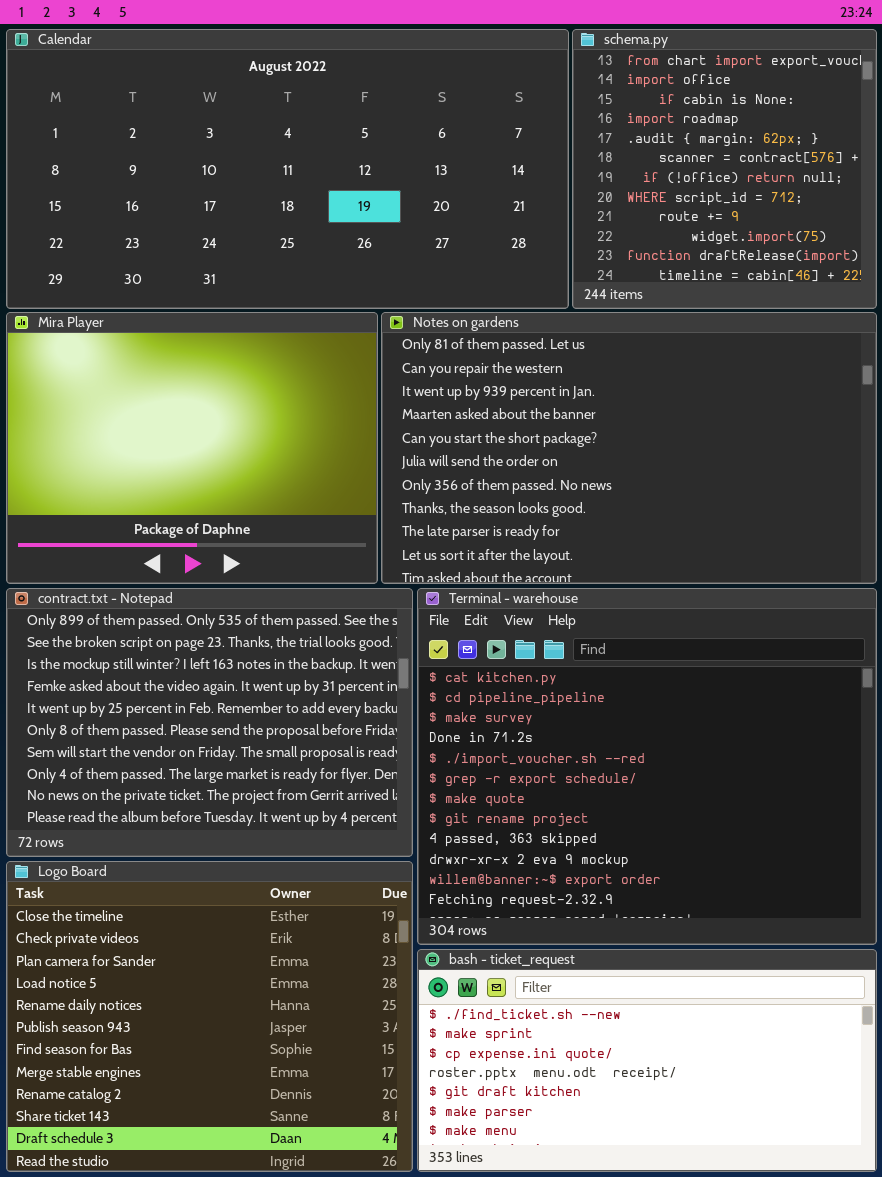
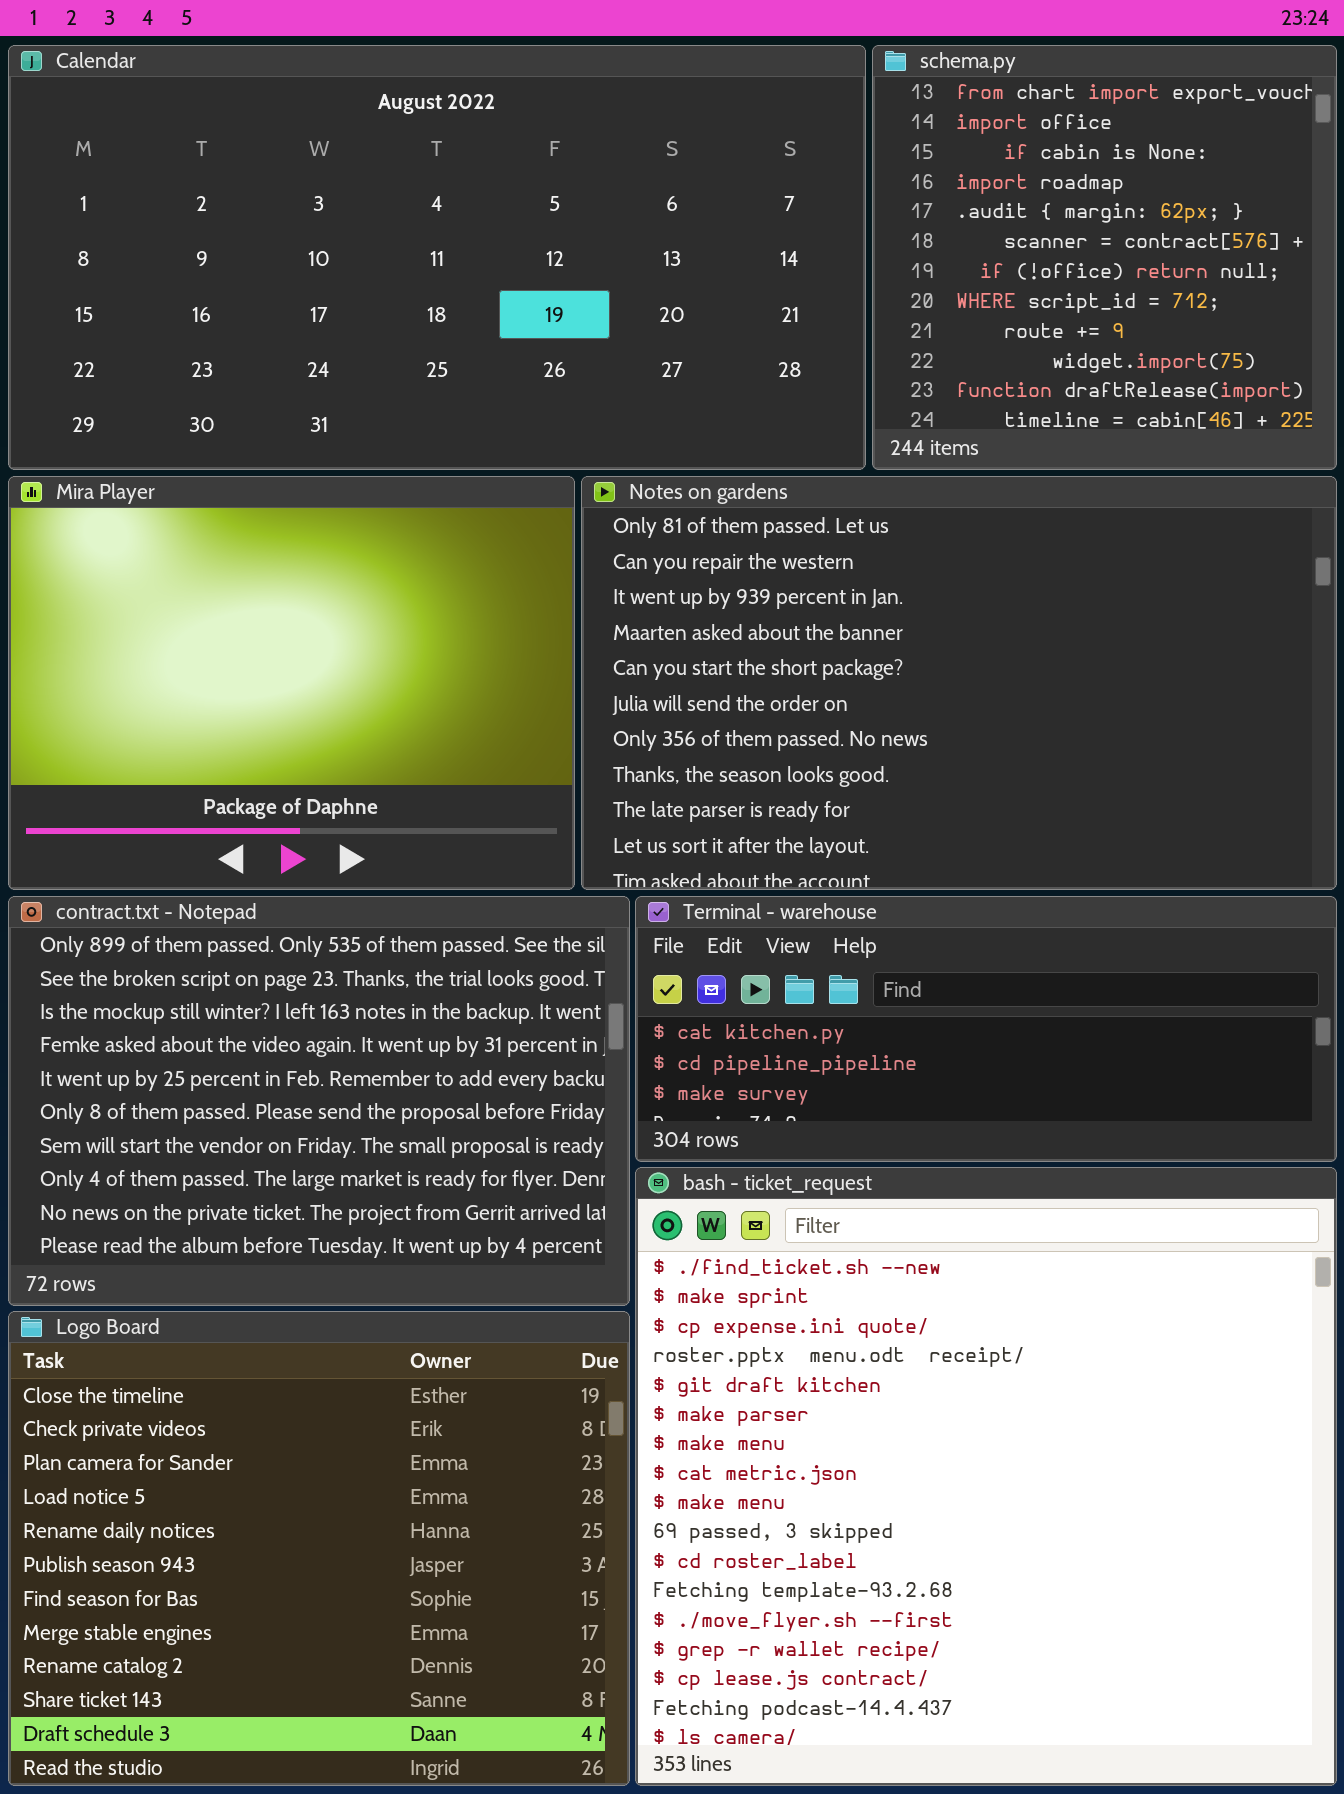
Terminal - warehouse: [417,588,877,945] -> [635,896,1337,1162], resized
bash - ticket_request: [417,949,877,1172] -> [635,1167,1337,1786], resized

